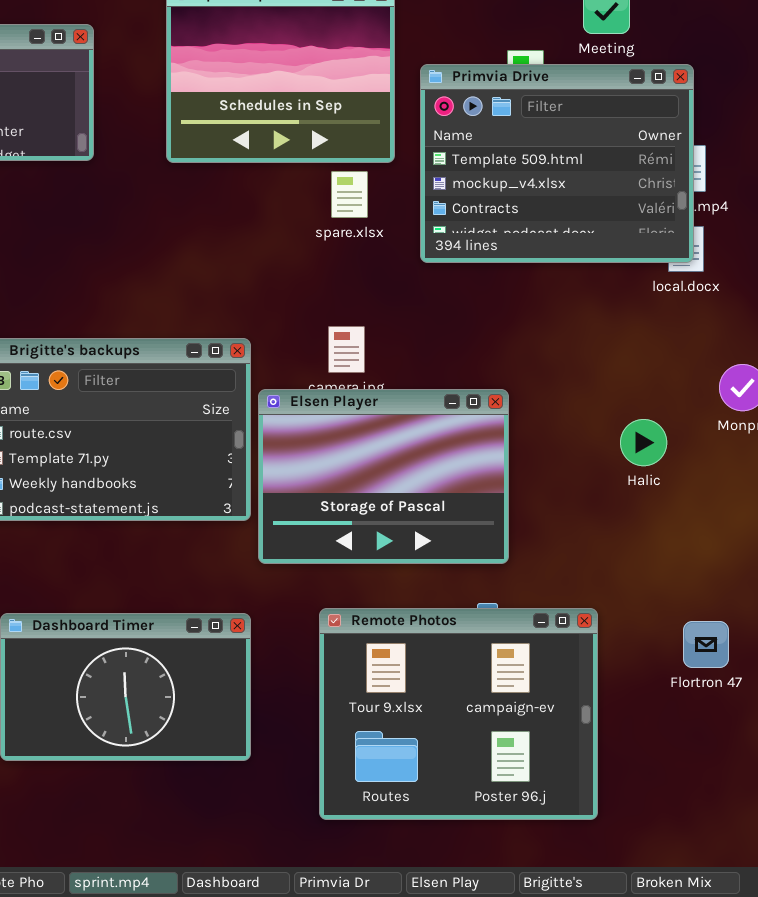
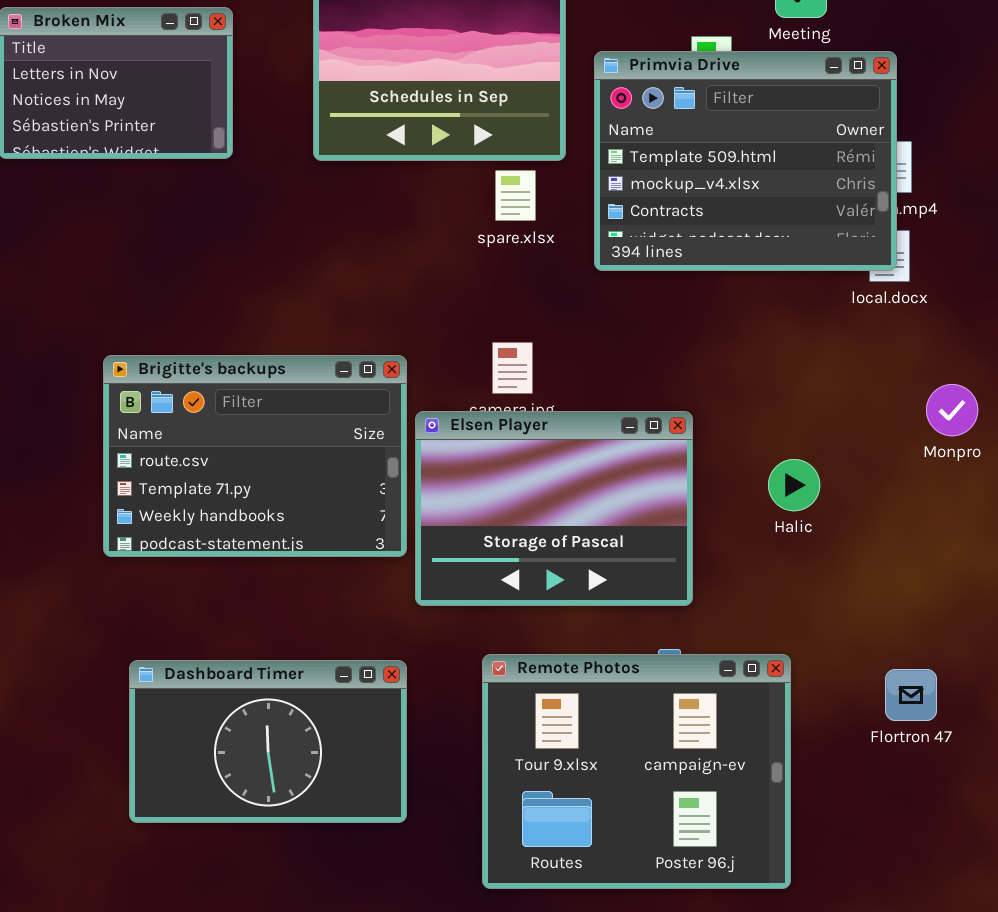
Halic: [620,419,667,466] -> [768,459,820,511], moved

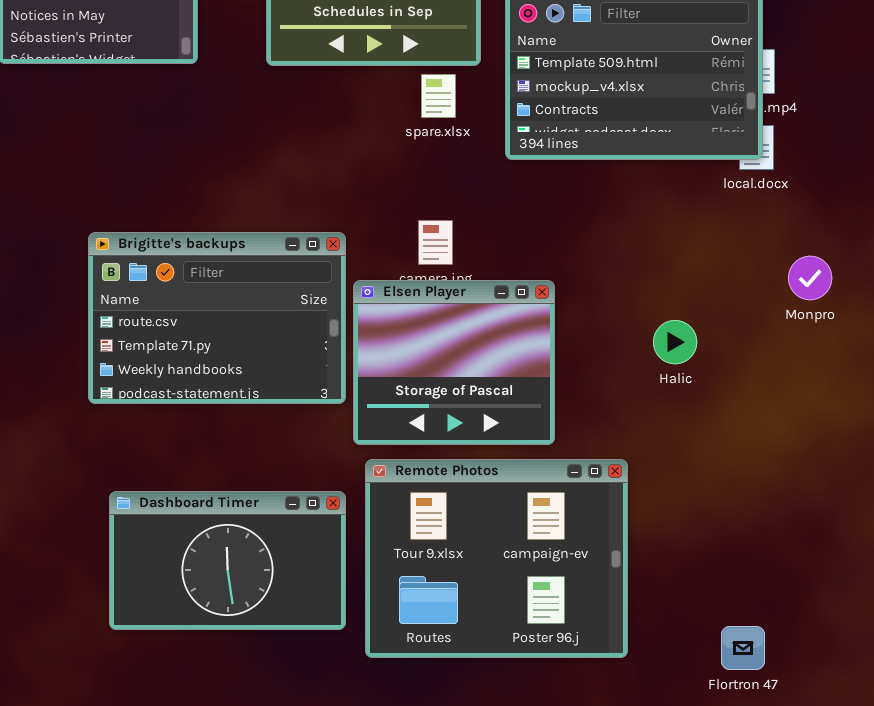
Elsen Player: [415,411,693,606] -> [353,280,555,445], resized
Remote Photos: [482,654,791,889] -> [365,459,628,658], moved
Flortron 47: [885,669,937,721] -> [721,626,765,670], moved

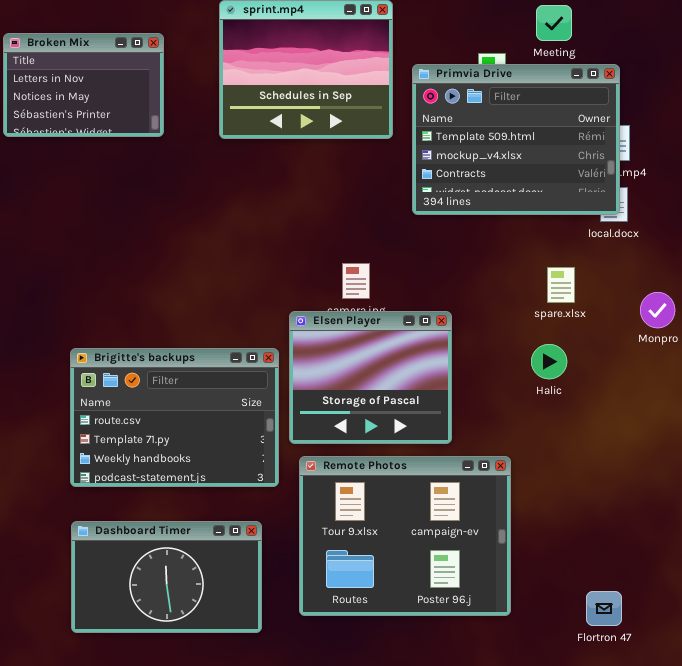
spare.xlsx: [421,74,456,118] -> [547,267,575,303], moved
Brigitte's backups: [88,232,346,404] -> [70,348,279,487], moved
Dashboard Timer: [109,491,346,630] -> [71,521,262,633], moved

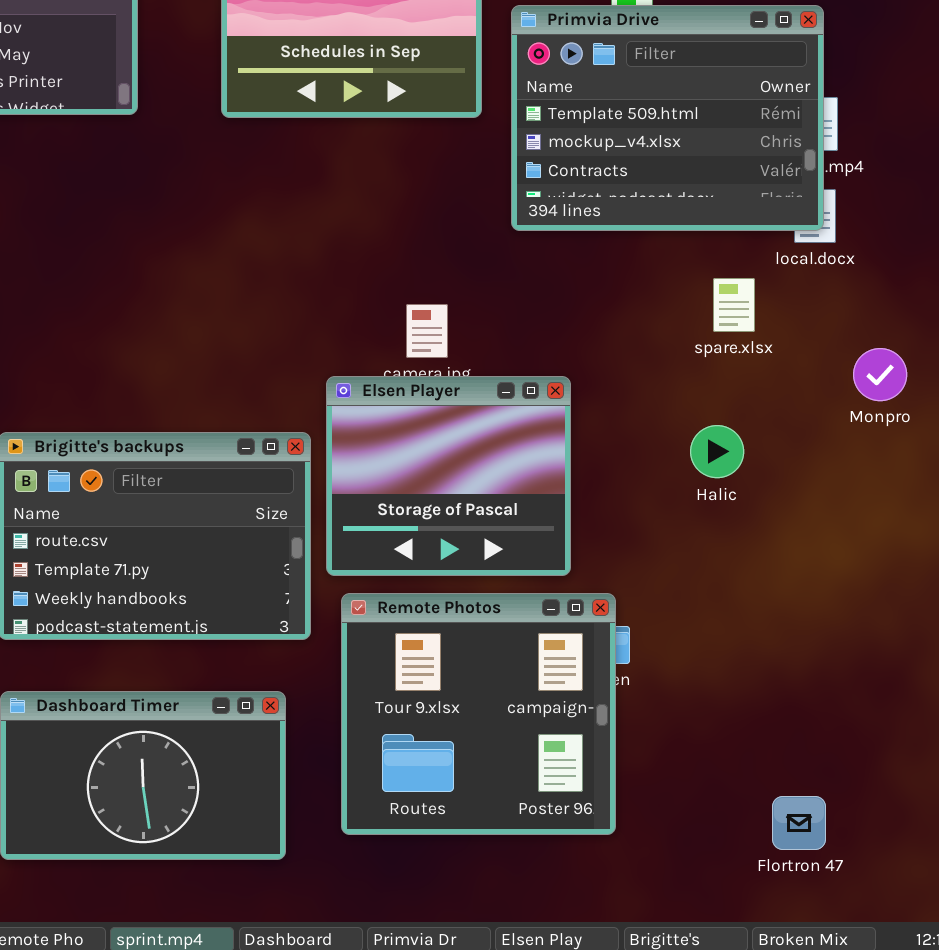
spare.xlsx: [547,267,575,303] -> [713,278,755,332], moved
Remote Photos: [299,456,511,616] -> [341,593,616,835], resized

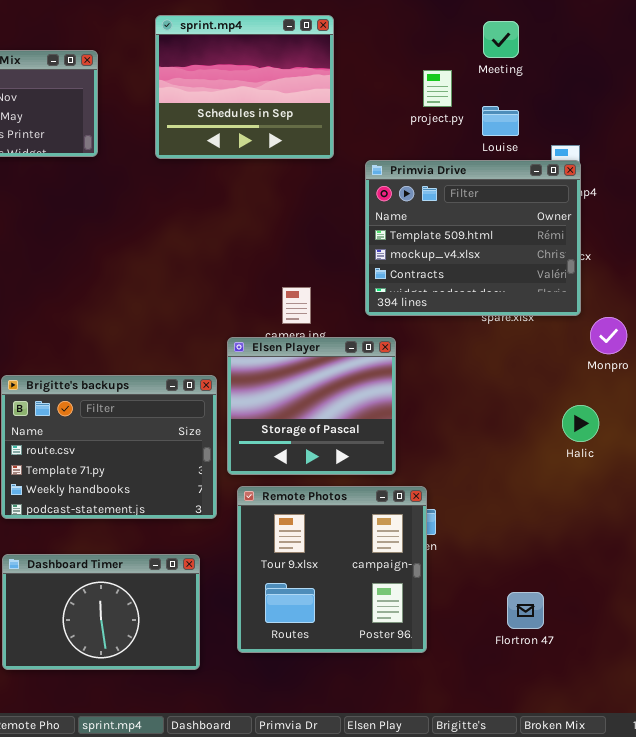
Primvia Drive: [511,5,824,231] -> [365,160,581,316], moved
Halic: [690,425,744,478] -> [562,405,599,442], moved
Flortron 47: [772,796,826,850] -> [507,592,544,629], moved

